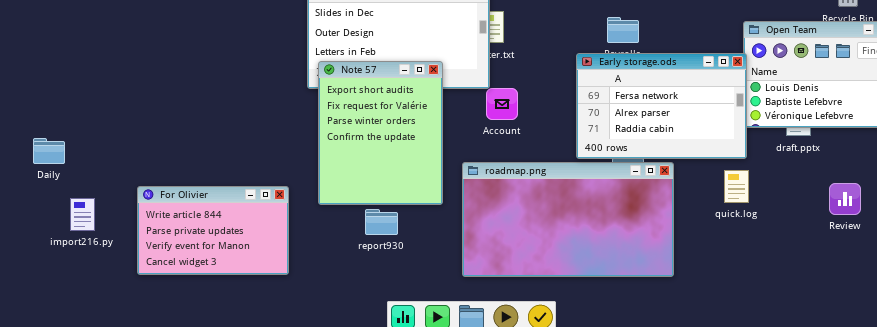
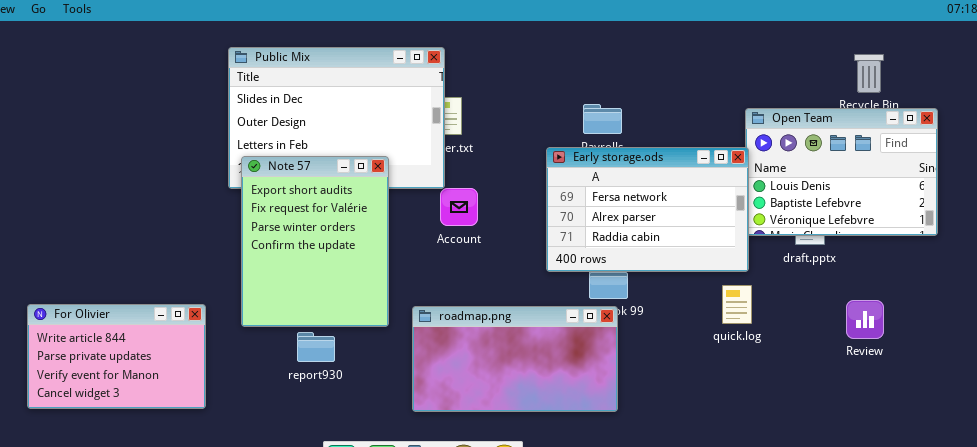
roadmap.png: [462,162,674,277] -> [412,306,618,412], resized

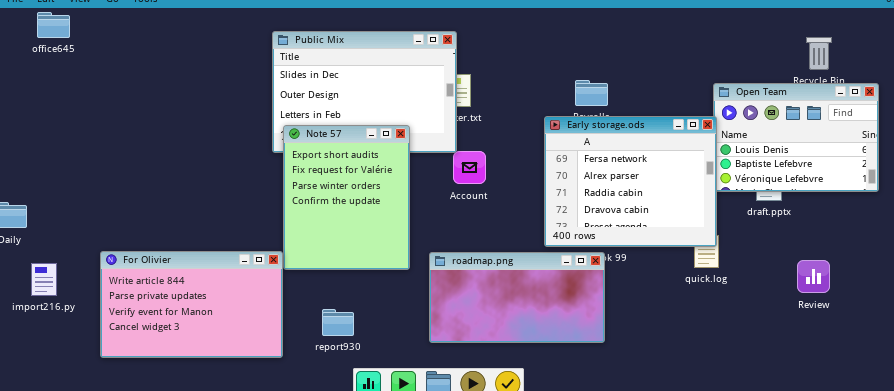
Early storage.ods: [546,147,749,272] -> [544,116,717,247], resized
Review: [846,300,884,339] -> [797,260,830,293], moved
For Olivier: [27,304,206,409] -> [100,251,283,358], resized
report930: [297,332,335,362] -> [322,309,354,336], moved

